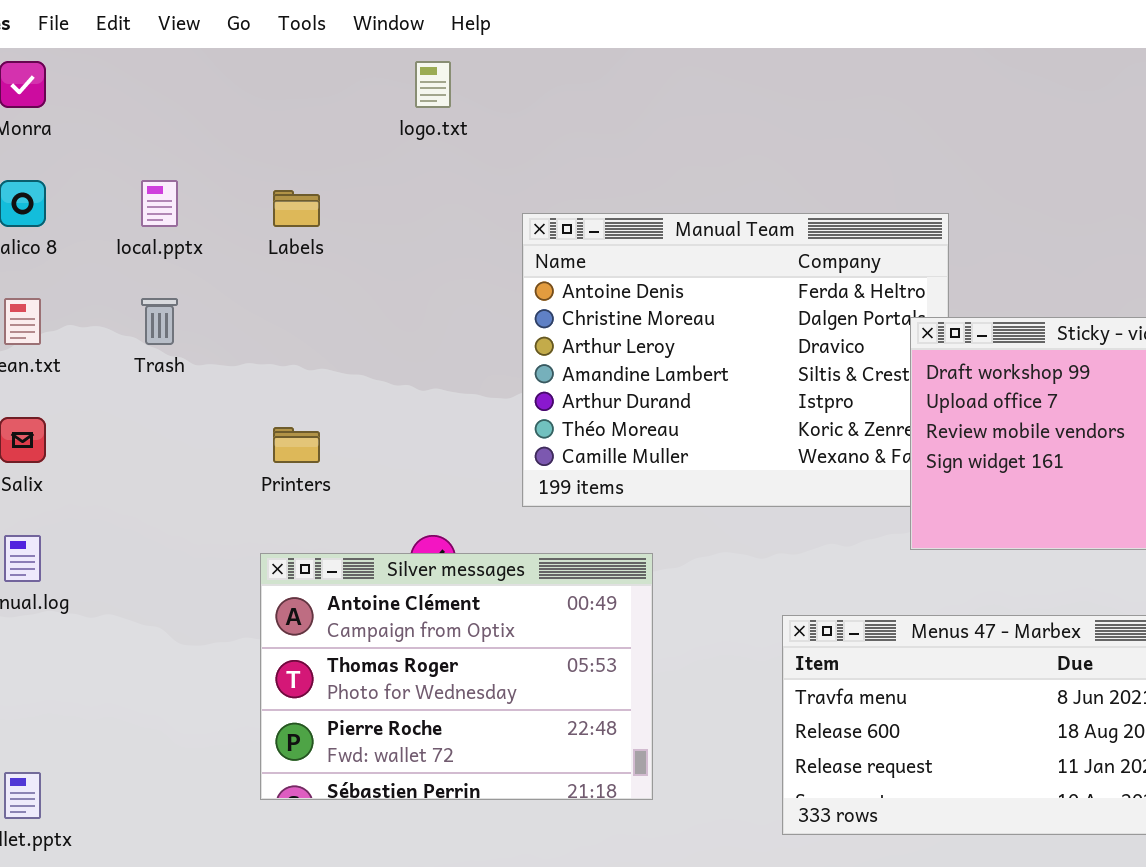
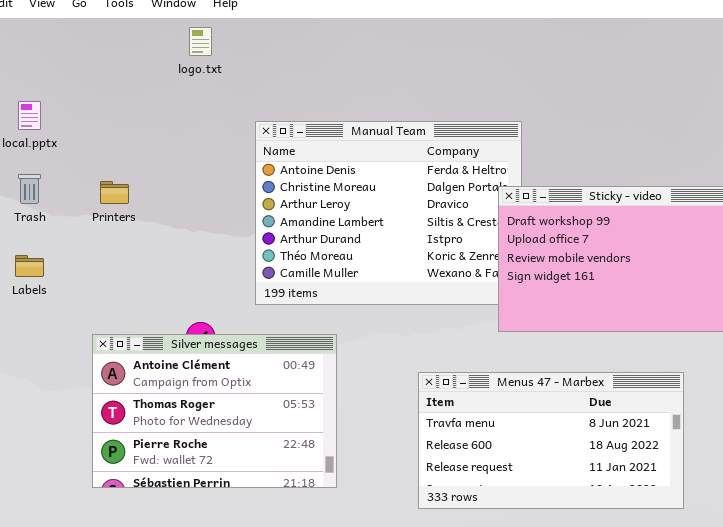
Labels: [273,190,320,227] -> [15,255,44,277], moved
Printers: [273,427,320,463] -> [100,181,129,204], moved

